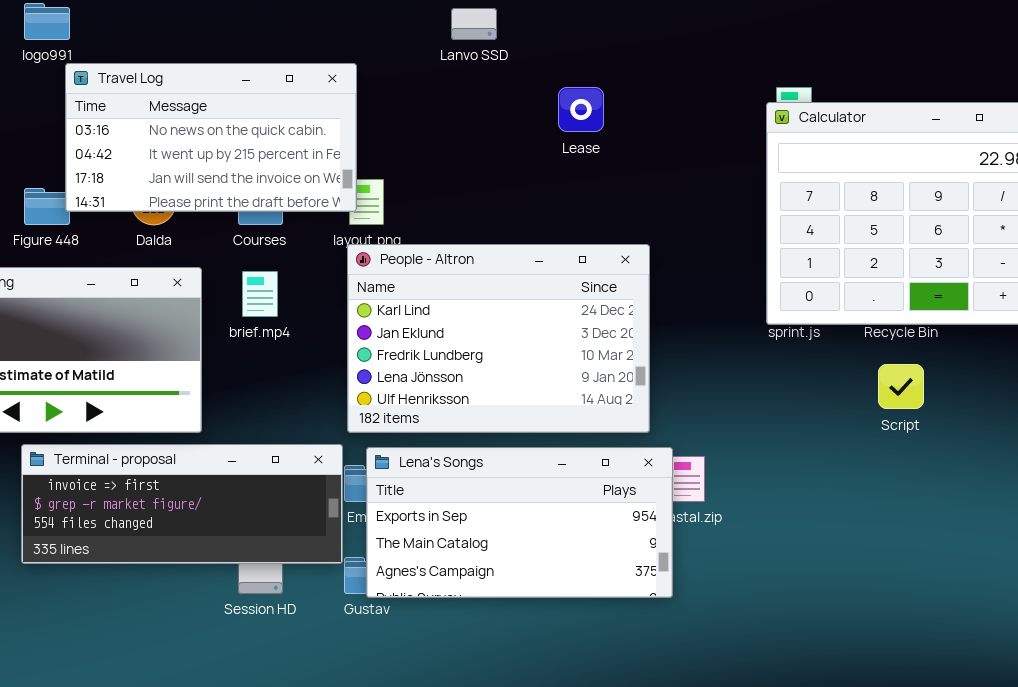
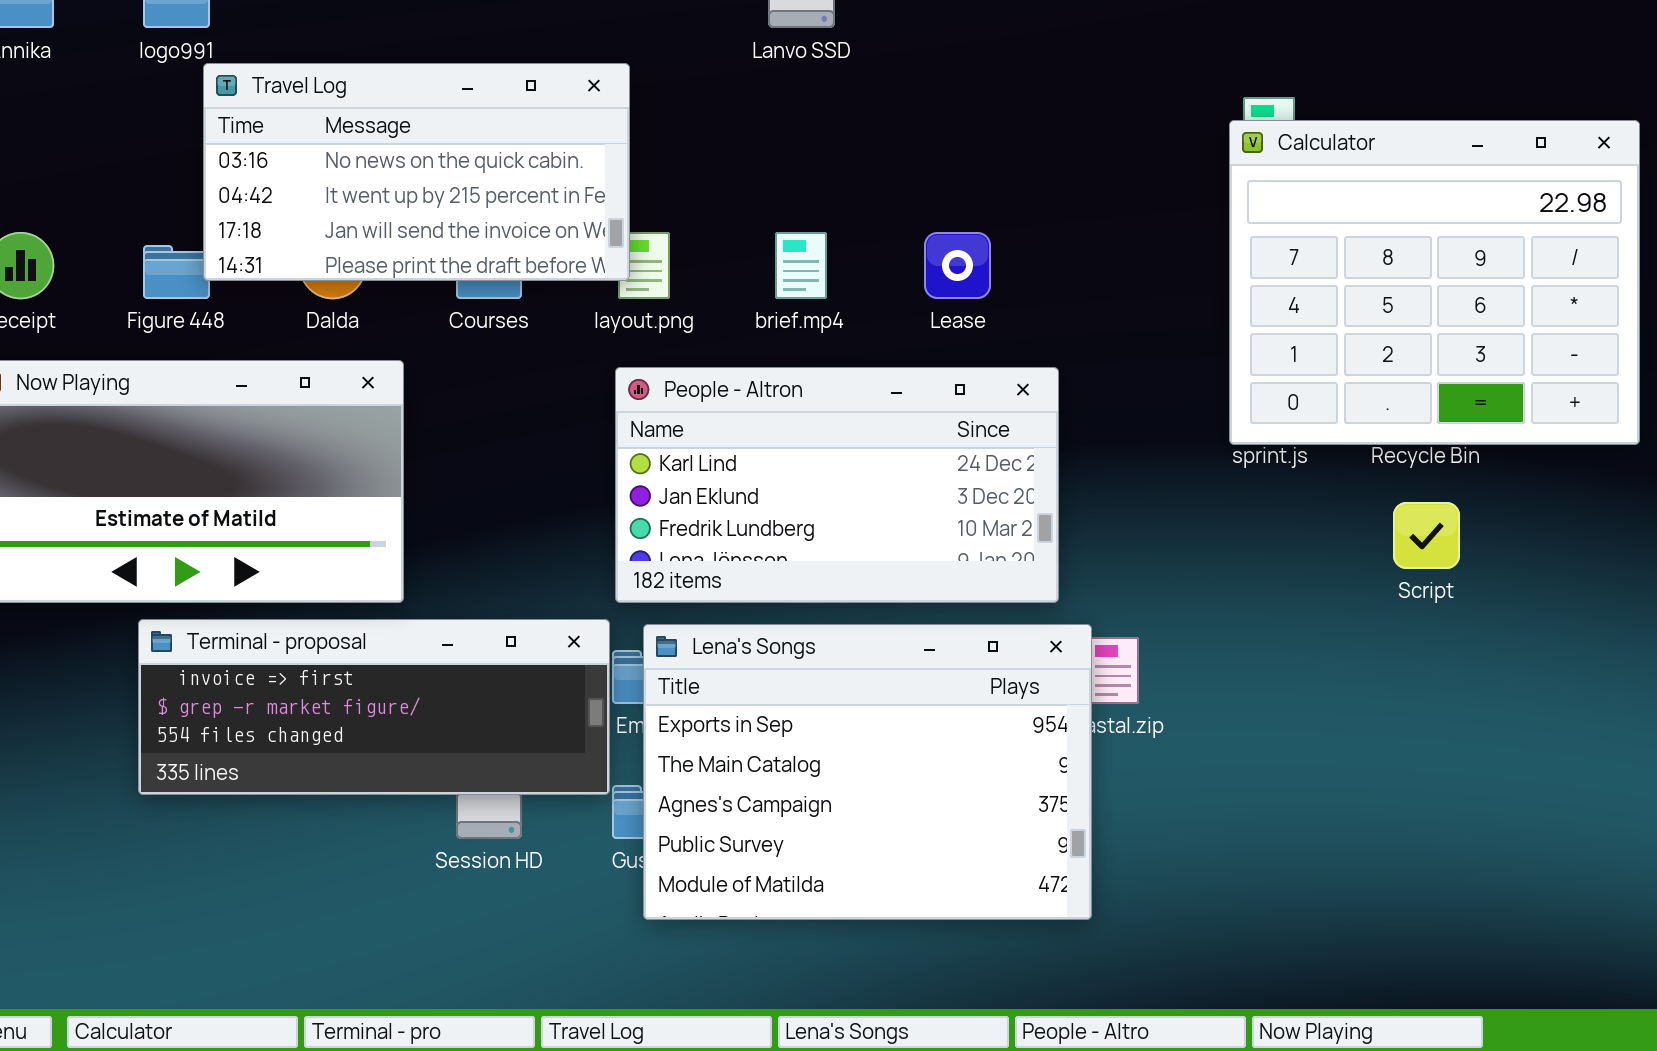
Lease: [558,87,604,132] -> [924,232,991,299], moved
People - Altron: [347,244,650,433] -> [615,367,1059,603], resized
brief.mp4: [242,271,278,317] -> [775,232,827,299], moved
Lena's Songs: [366,447,673,598] -> [643,624,1092,920], resized

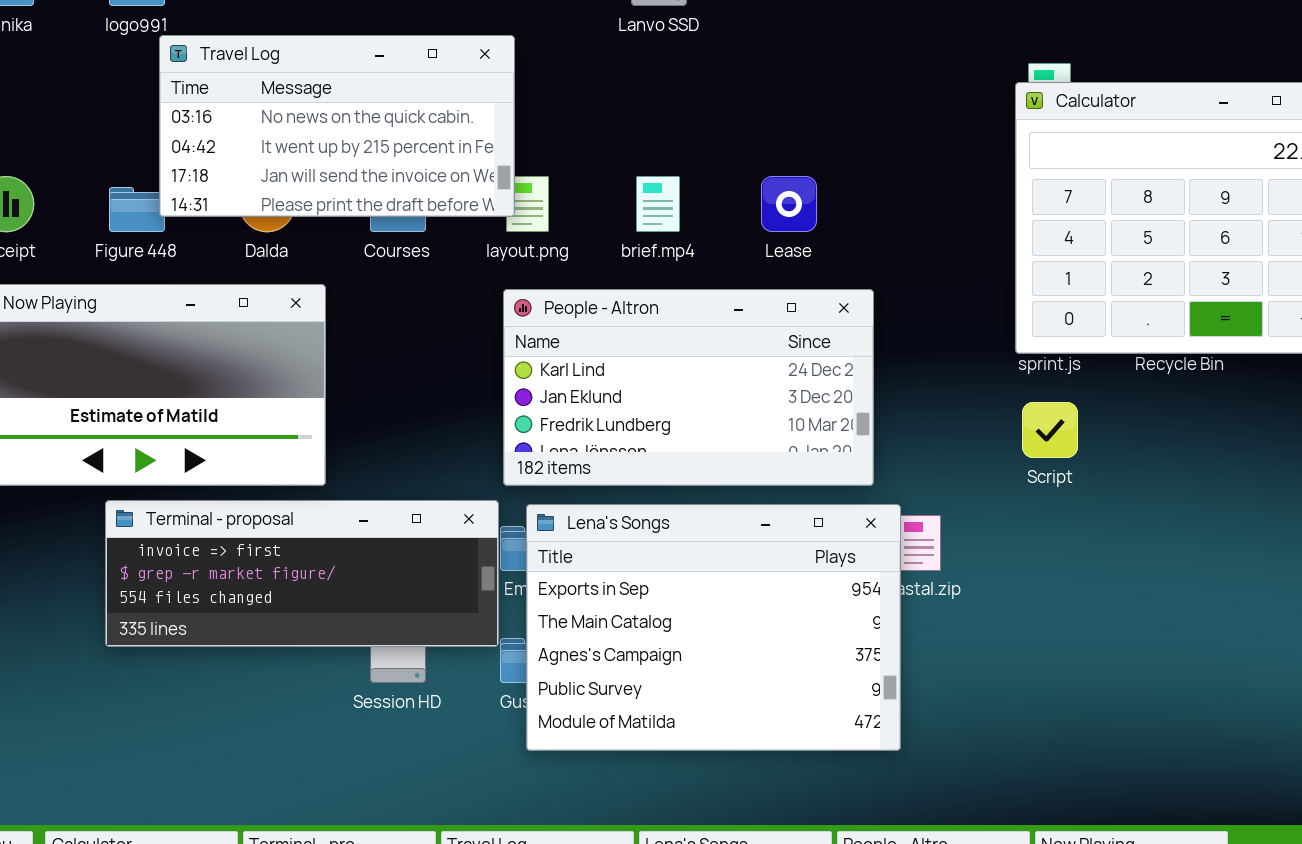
Script: [1393,502,1460,569] -> [1022,402,1078,458], moved

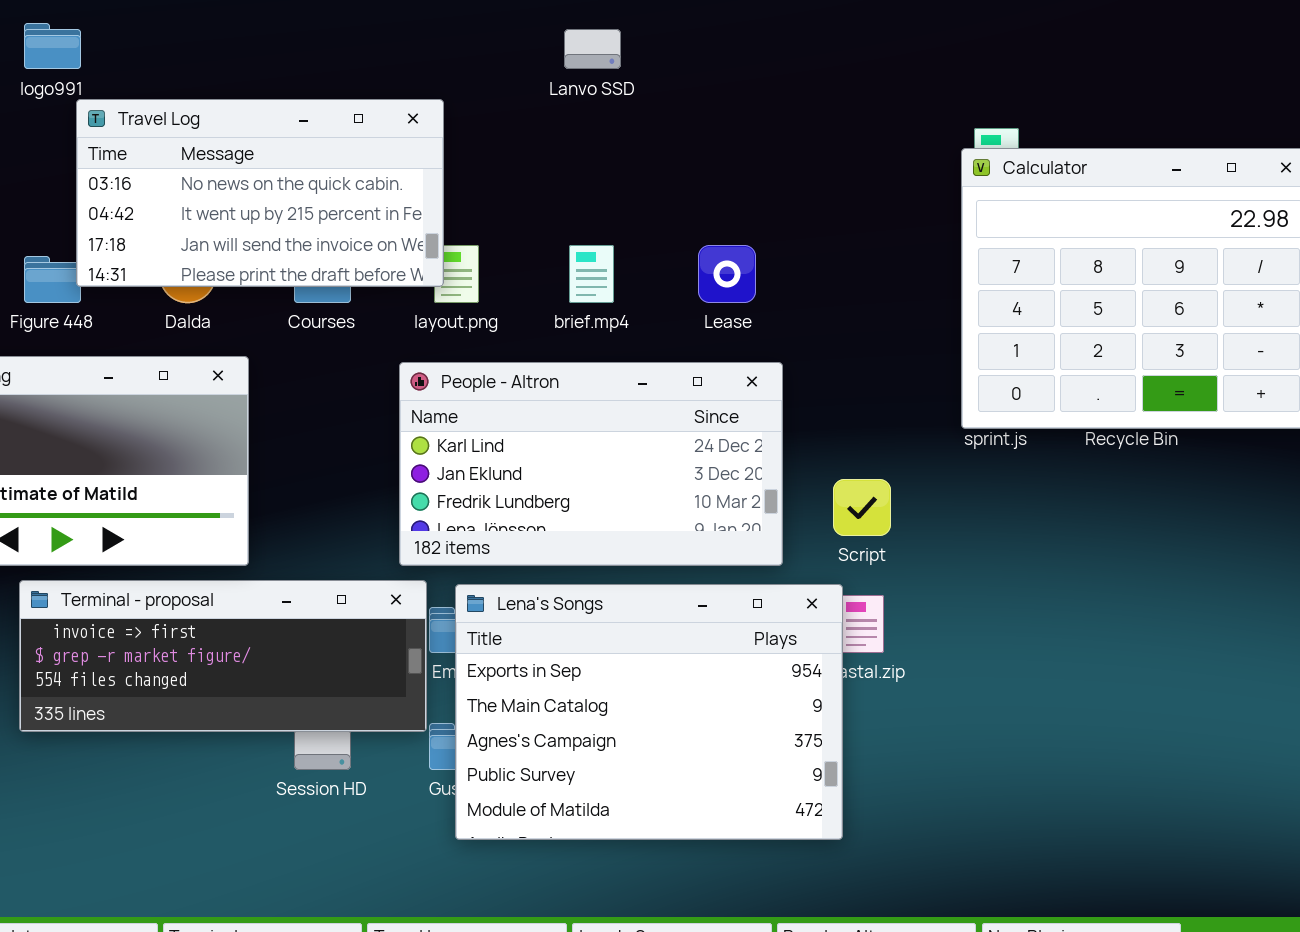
People - Altron: [503,289,874,486] -> [399,362,783,566], moved
Script: [1022,402,1078,458] -> [833,479,891,536], moved

